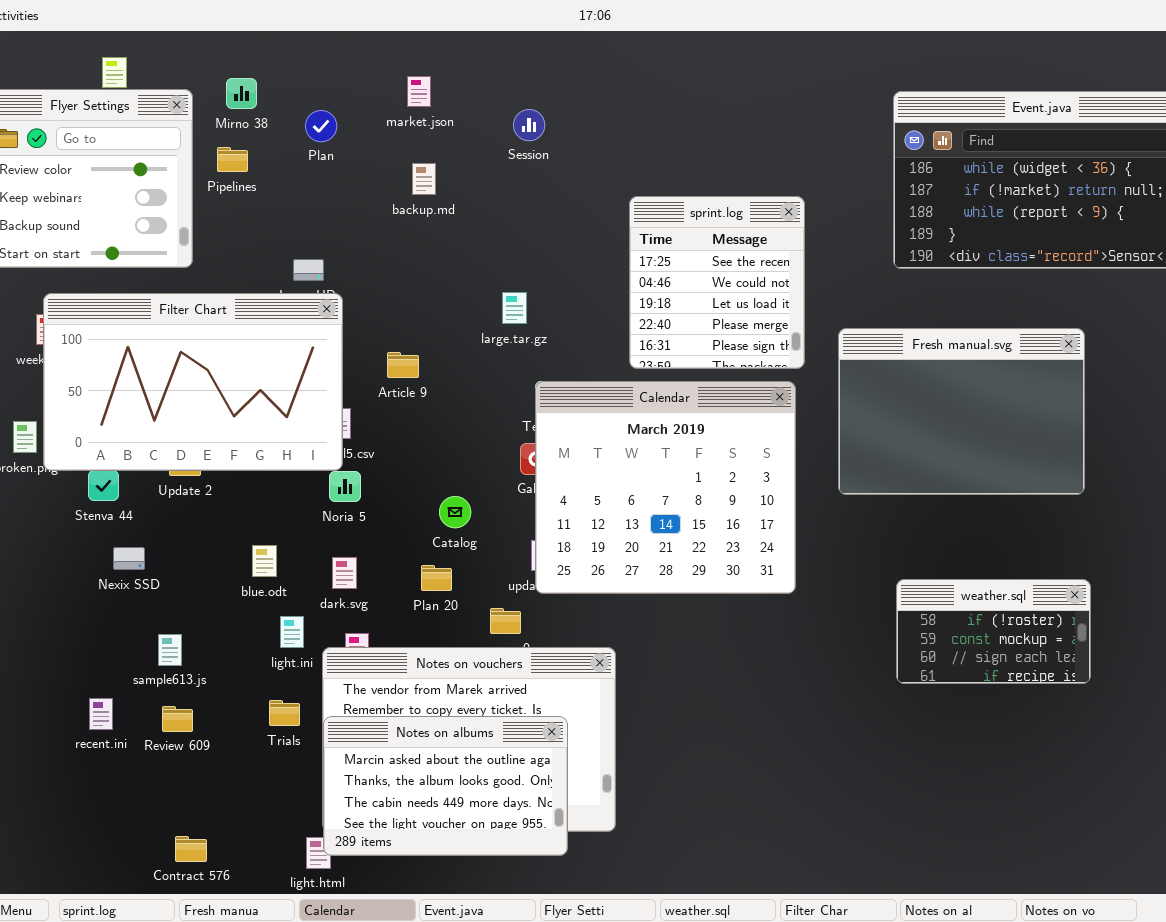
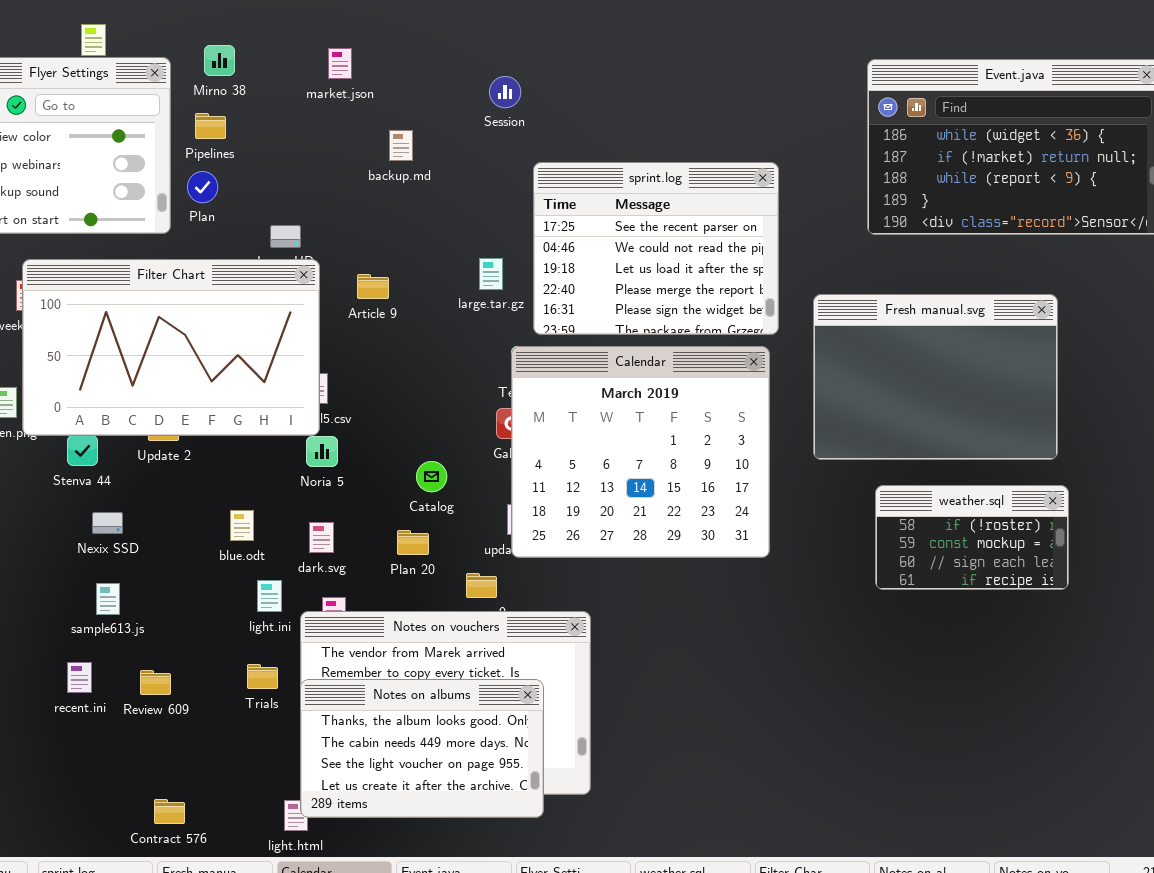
market.json: [407,76,431,107] -> [328,48,352,79], moved
Plan: [305,110,337,142] -> [187,171,218,203], moved
sprint.log: [629,196,805,369] -> [533,162,779,335], resized
Article 9: [387,352,419,378] -> [357,274,389,299], moved
weather.sql: [896,579,1091,684] -> [875,485,1069,590], moved
sample613.js: [158,634,182,666] -> [96,583,120,615], moved
Notes on albums: [323,716,568,856] -> [300,679,544,818], scrolled down 1 row

